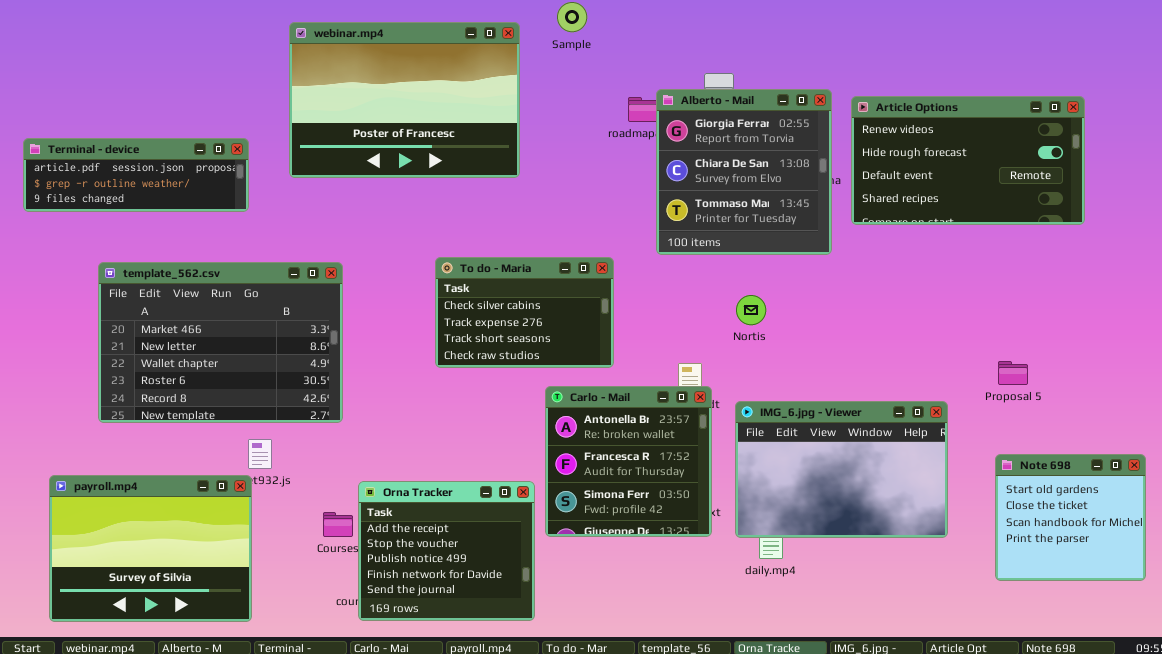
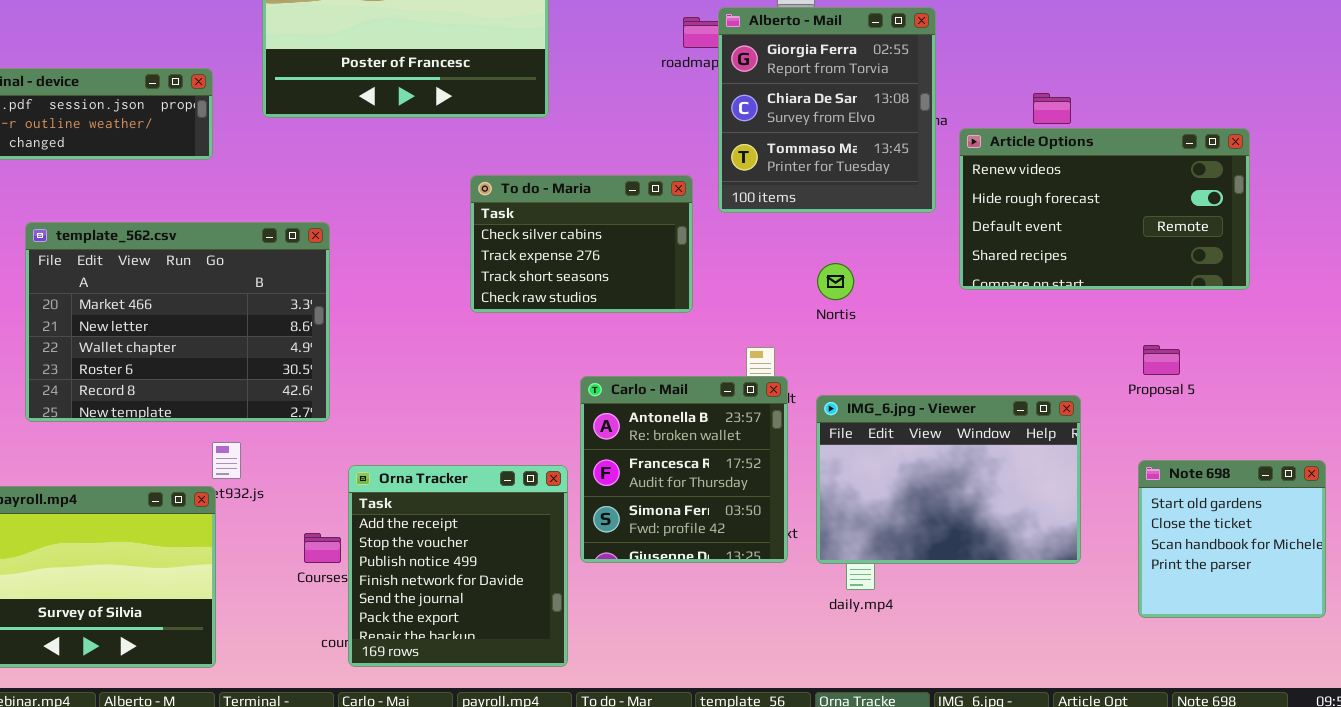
Article Options: [851,96,1085,225] -> [959,128,1250,290], moved
To do - Maria: [435,257,614,368] -> [470,175,693,313], moved
Orna Tracker: [358,481,535,621] -> [348,465,568,667], resized

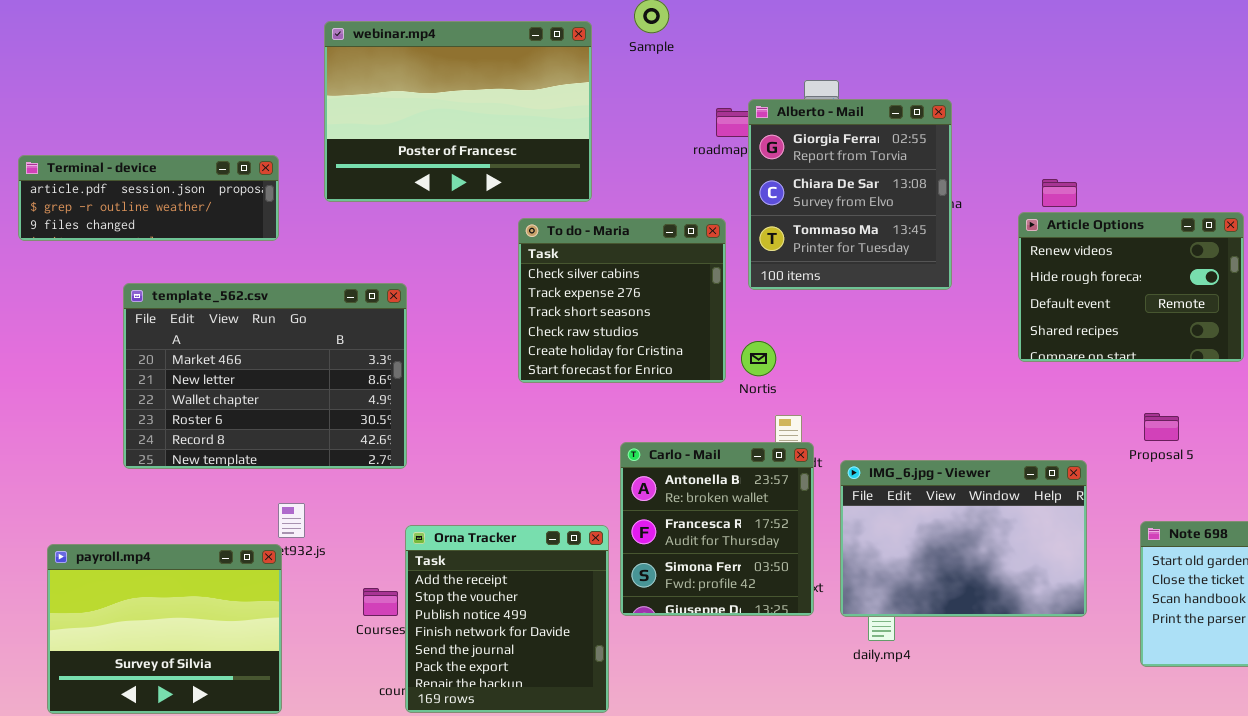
Article Options: [959,128,1250,290] -> [1018,212,1244,362], resized
To do - Maria: [470,175,693,313] -> [518,218,726,383], resized
template_562.csv: [25,222,330,422] -> [123,283,407,469], moved
Nortis: [817,263,854,300] -> [741,341,776,376], moved

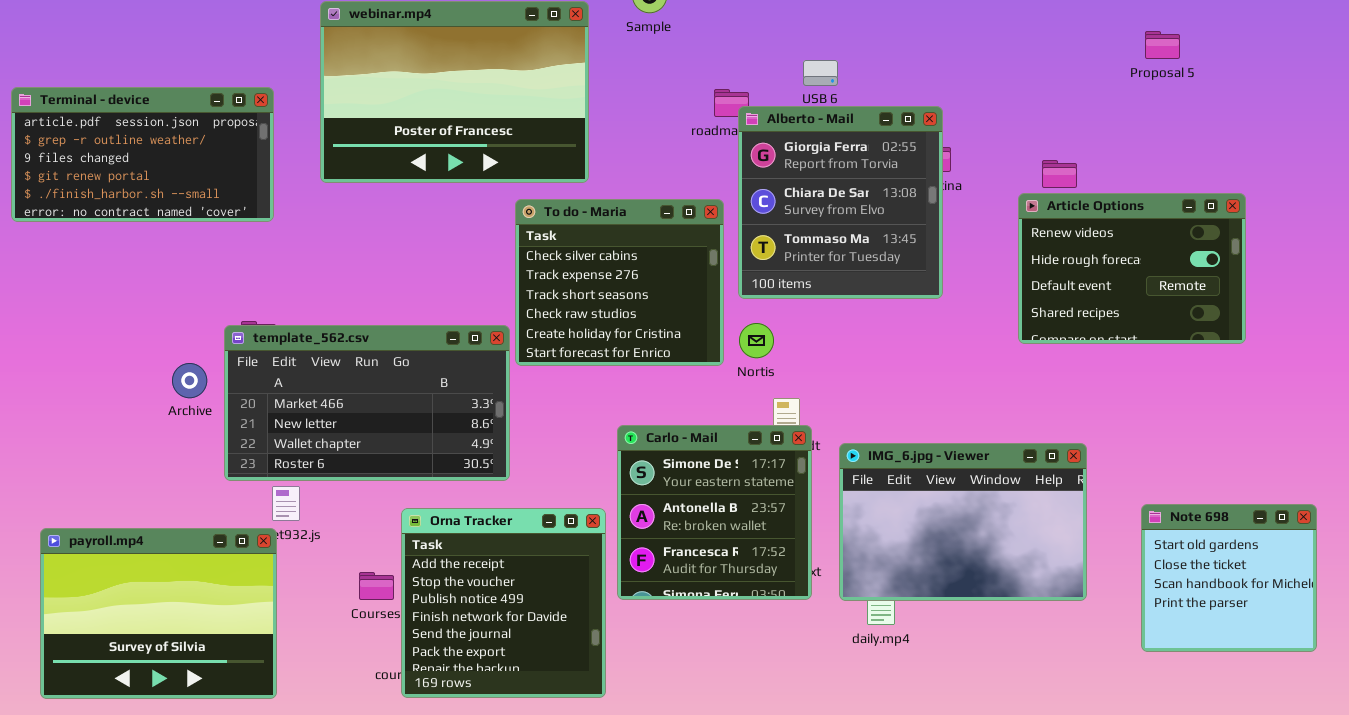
Alberto - Mail: [748,99,952,290] -> [738,106,943,299], moved
Terminal - device: [18,155,279,241] -> [11,87,274,222], resized
template_562.csv: [123,283,407,469] -> [224,325,510,481], moved, resized
Proposal 5: [1144,413,1179,441] -> [1145,31,1180,59], moved
Carlo - Mail: [620,442,814,616] -> [617,425,812,600], scrolled up 1 row

